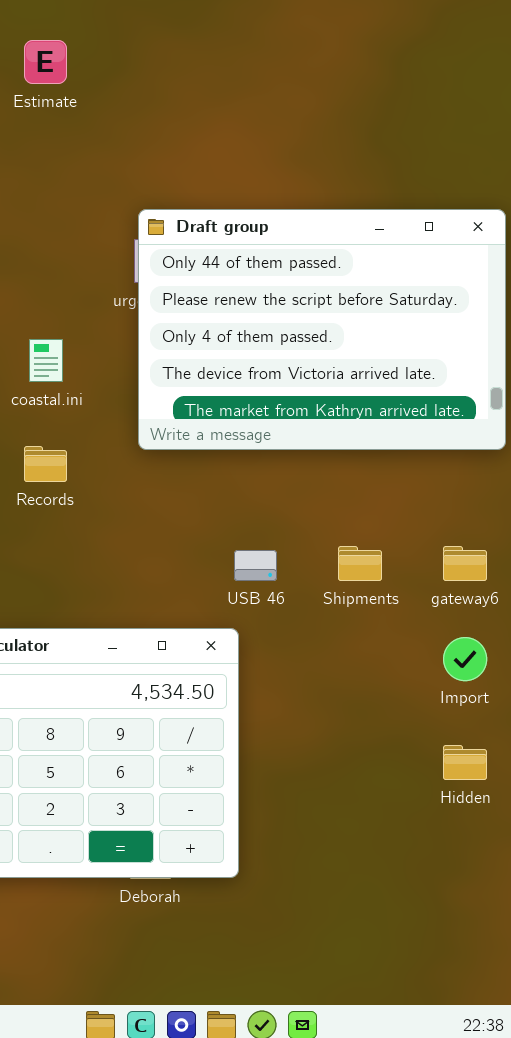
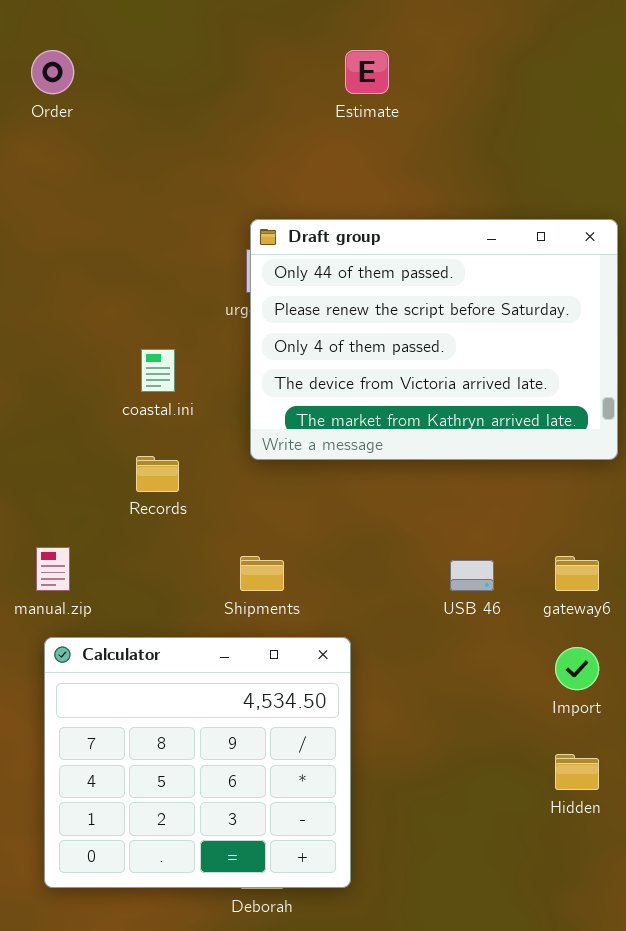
Estimate: [24,40,67,84] -> [345,50,389,94], moved
Shipments: [338,546,382,581] -> [240,556,284,591], moved
USB 46: [234,550,277,581] -> [450,560,494,591], moved

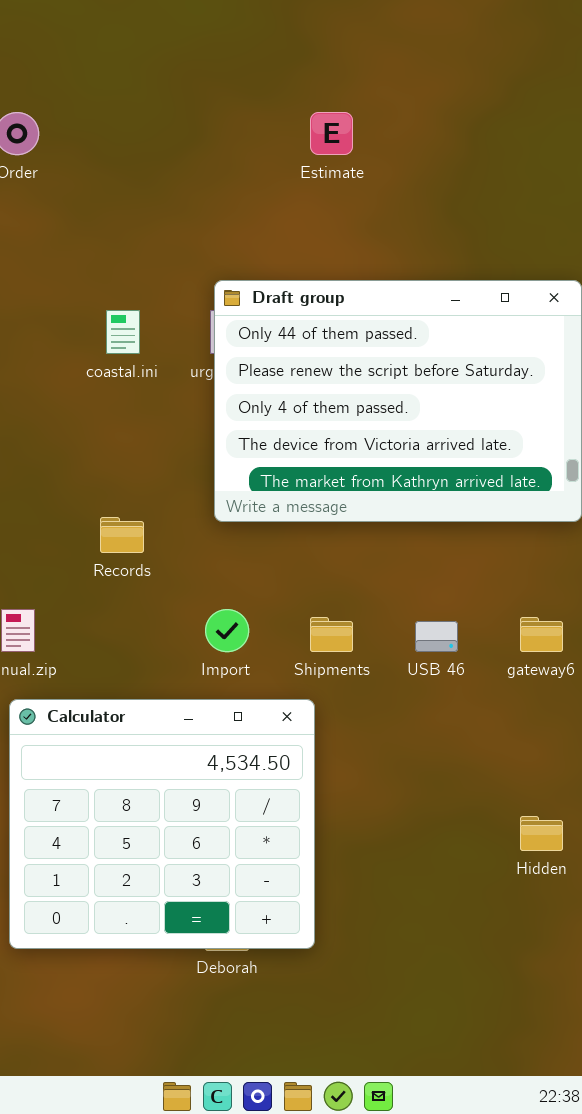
coastal.ini: [141,349,175,392] -> [106,310,140,354], moved
Shipments: [240,556,284,591] -> [310,617,353,652], moved
Import: [555,647,599,690] -> [205,609,249,652], moved

